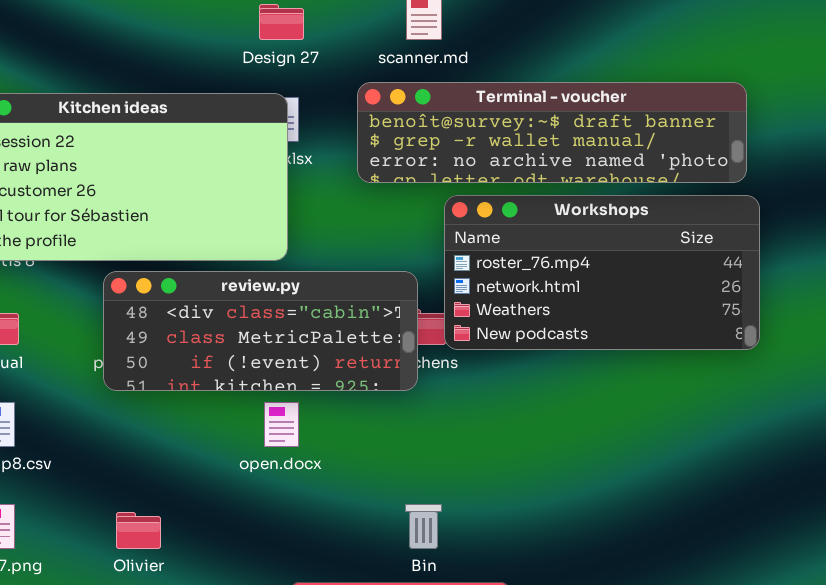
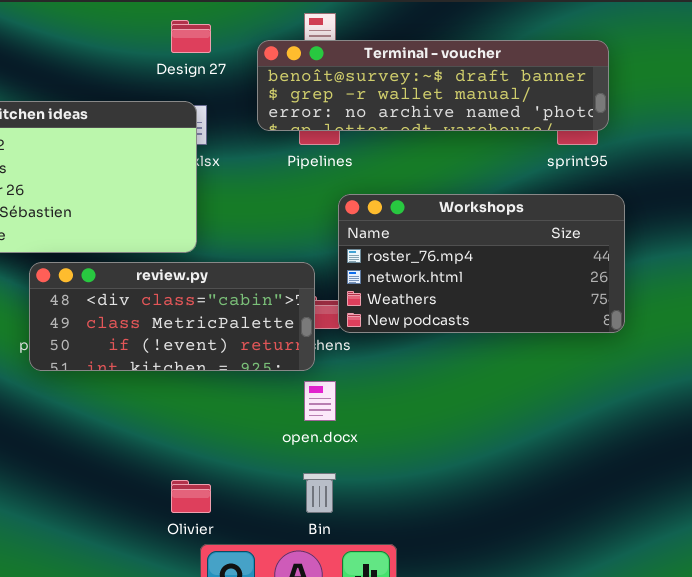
Terminal - voucher: [357,82,747,183] -> [257,40,609,131], moved
open.docx: [264,402,299,447] -> [304,381,336,421], moved
Olivier: [116,512,161,549] -> [171,480,211,513], moved

